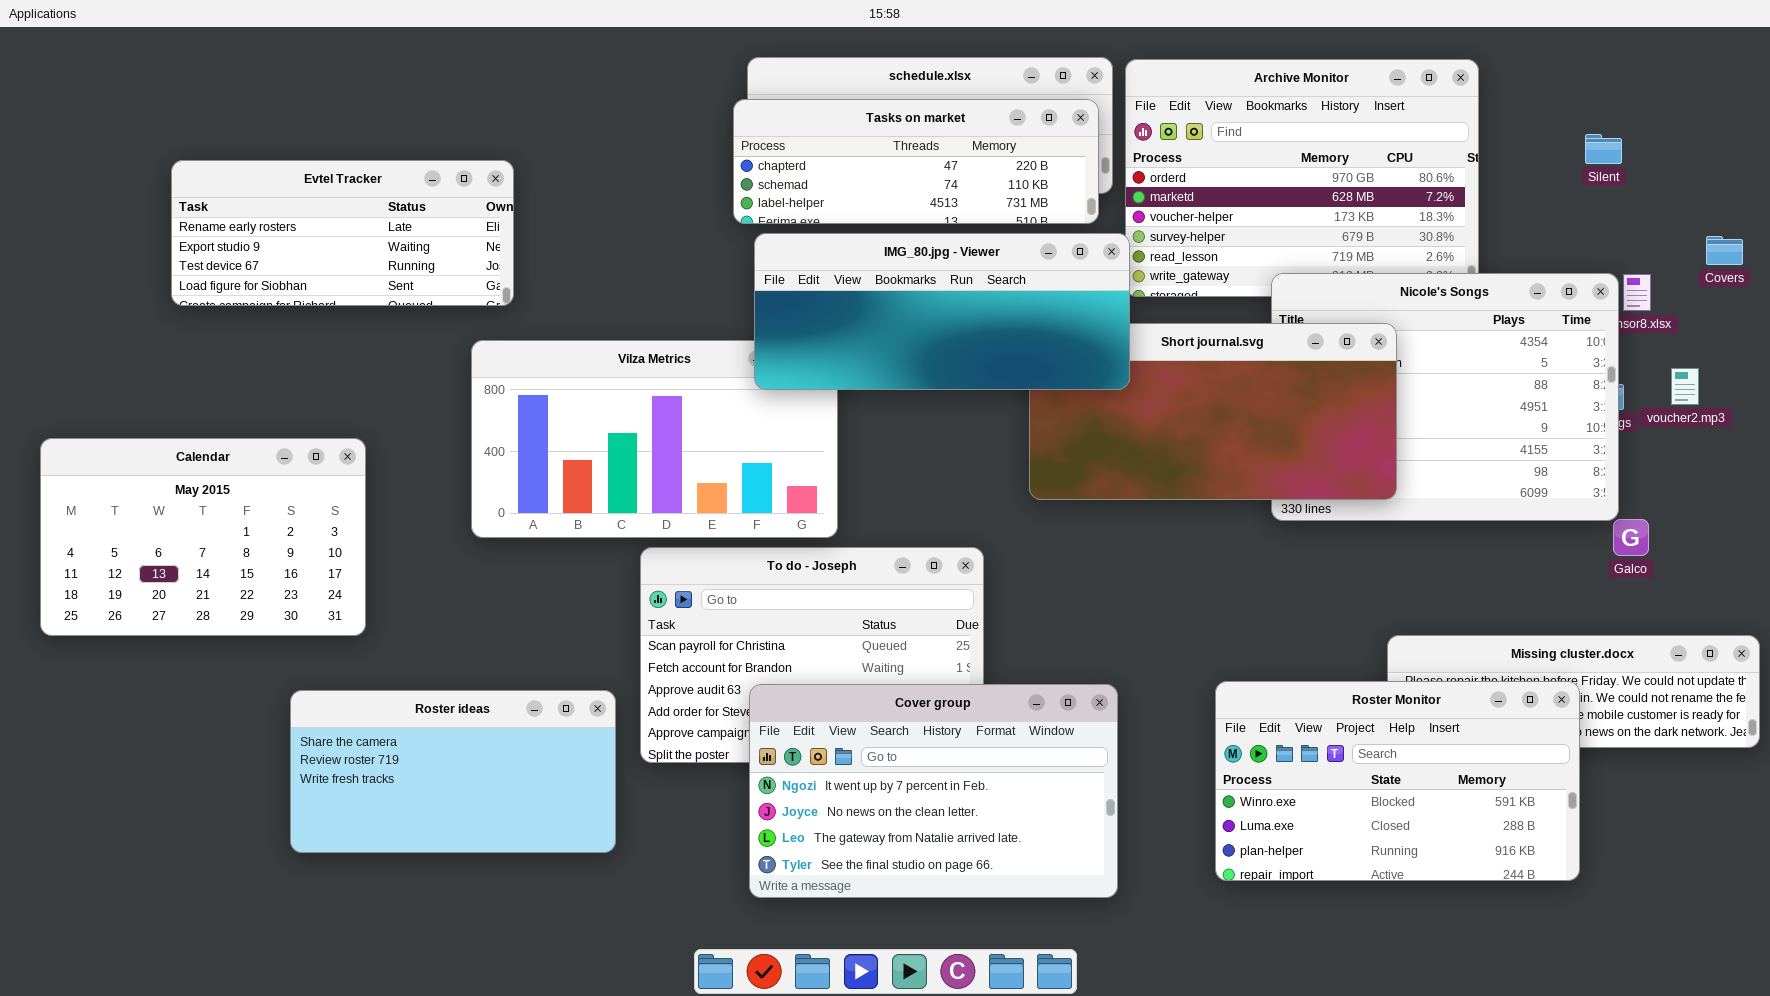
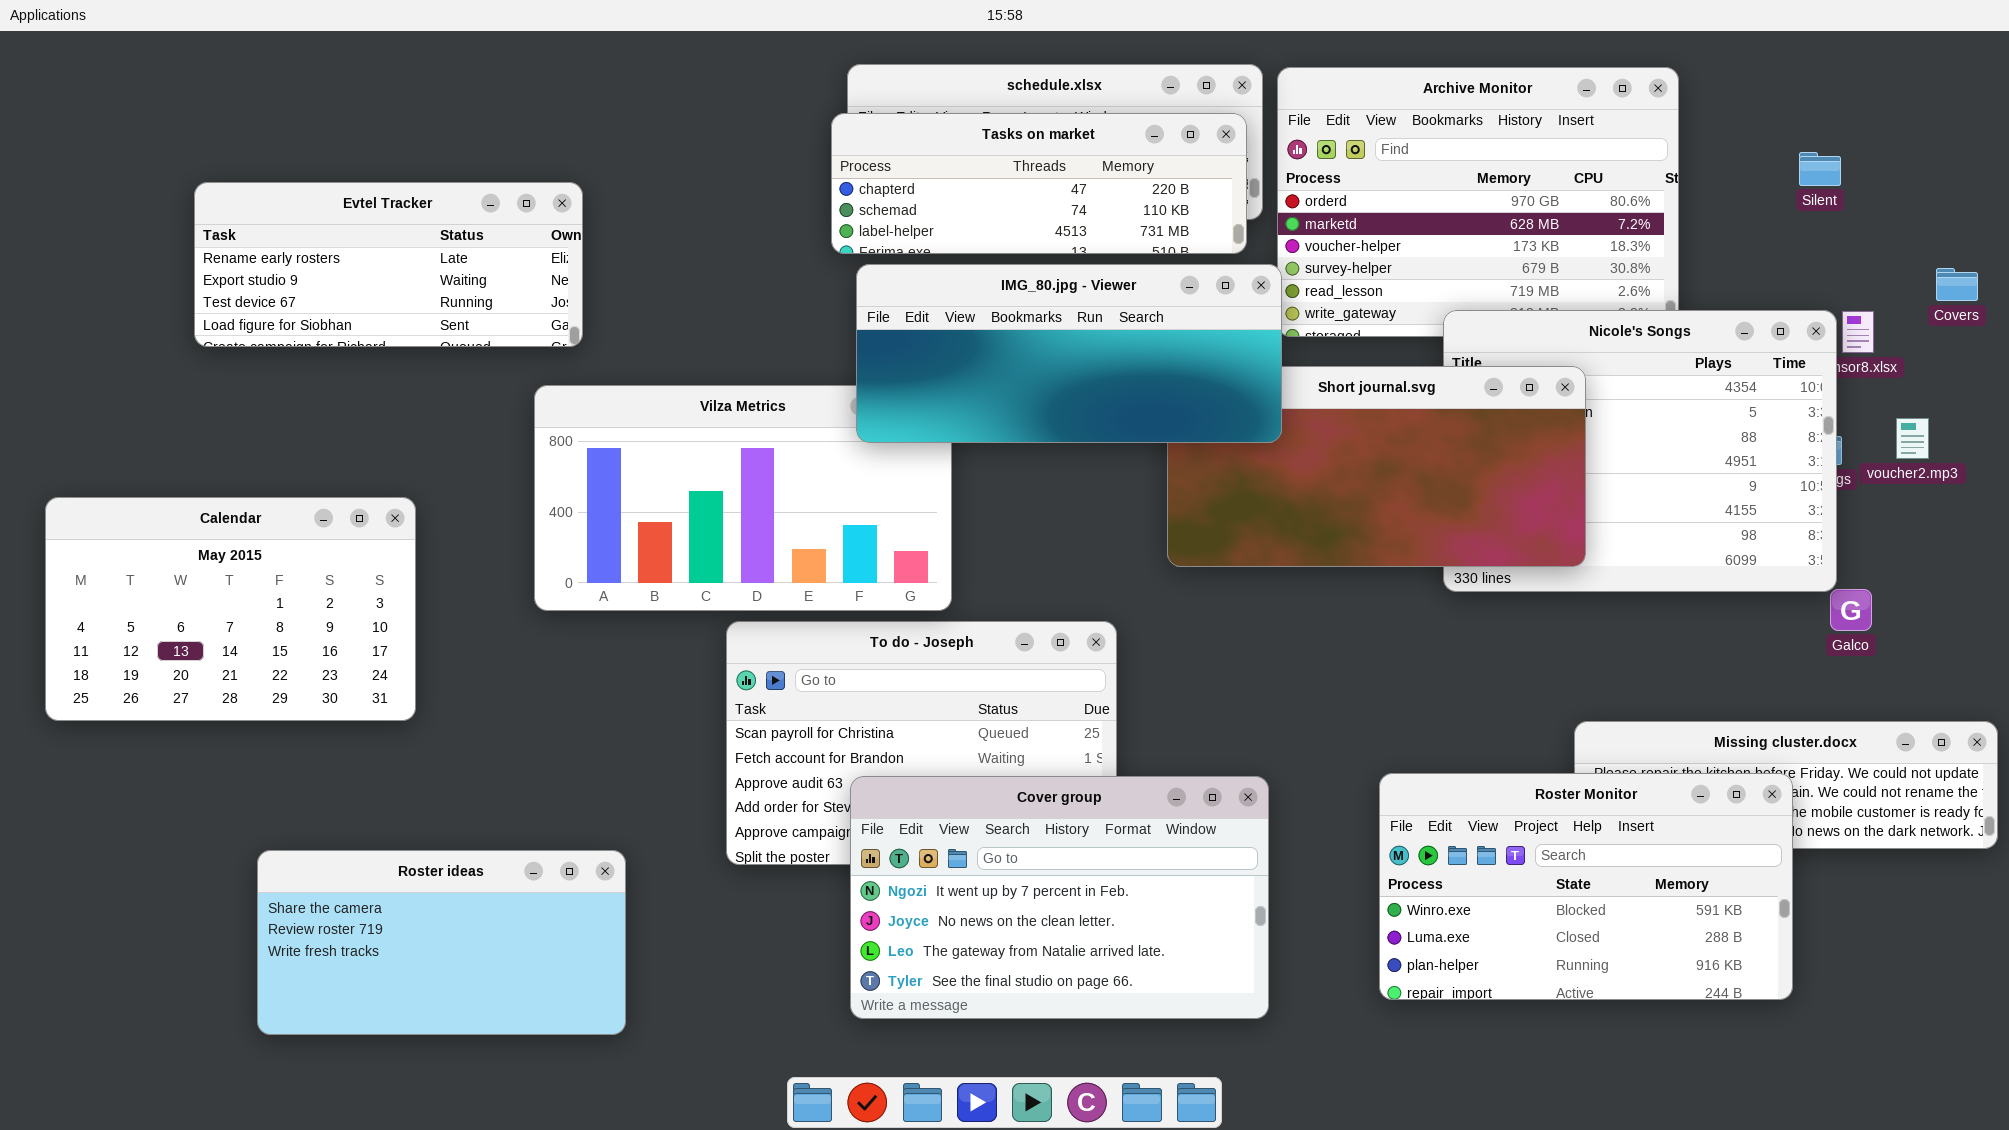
Roster ideas: [290,690,616,853] -> [257,850,626,1035], moved

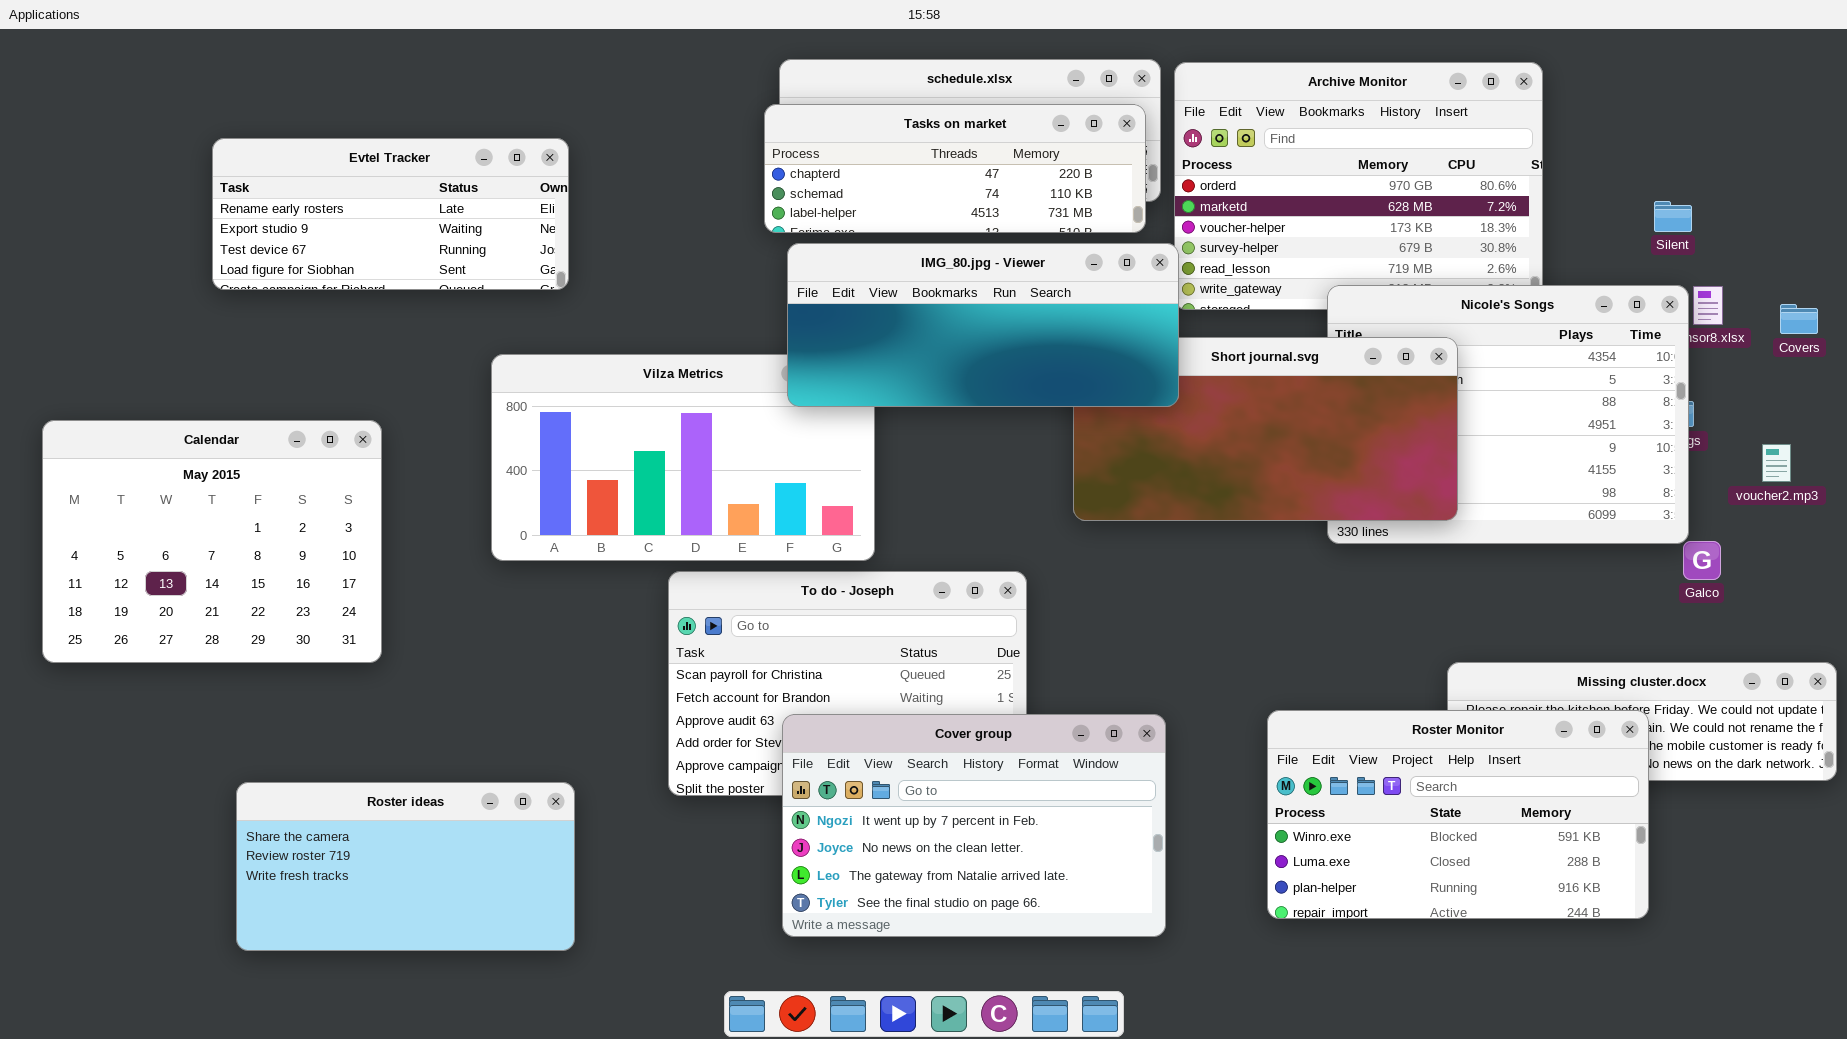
Silent: [1799,152,1841,186] -> [1654,201,1692,232], moved
Evtel Tracker: [194,182,583,347] -> [212,138,569,290], moved
Covers: [1936,268,1978,301] -> [1780,304,1818,334], moved
voucher2.mp3: [1896,418,1929,459] -> [1762,444,1791,482], moved
Calendar: [45,497,416,721] -> [42,420,382,663], resized

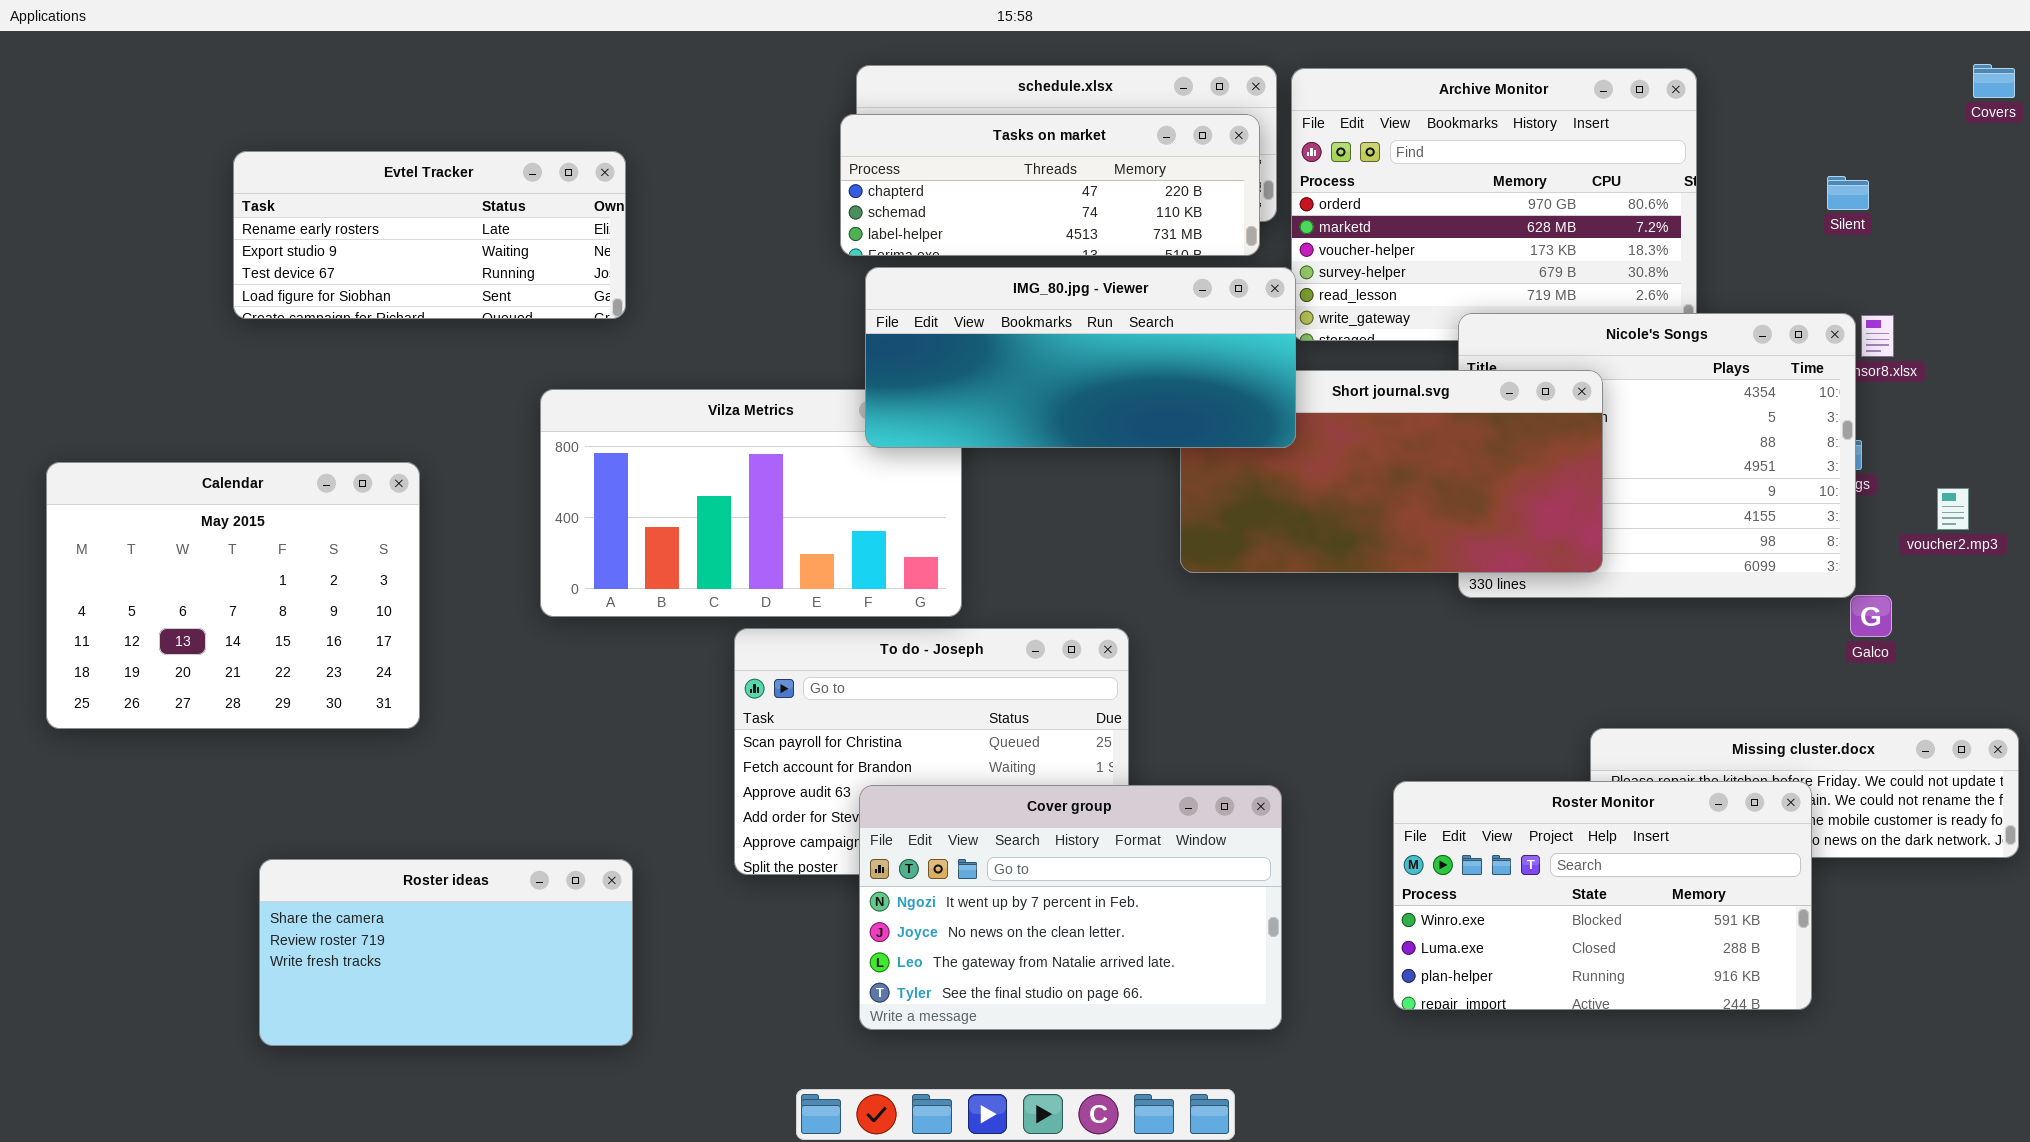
Silent: [1654,201,1692,232] -> [1827,176,1869,210], moved
Covers: [1780,304,1818,334] -> [1973,64,2015,98], moved

